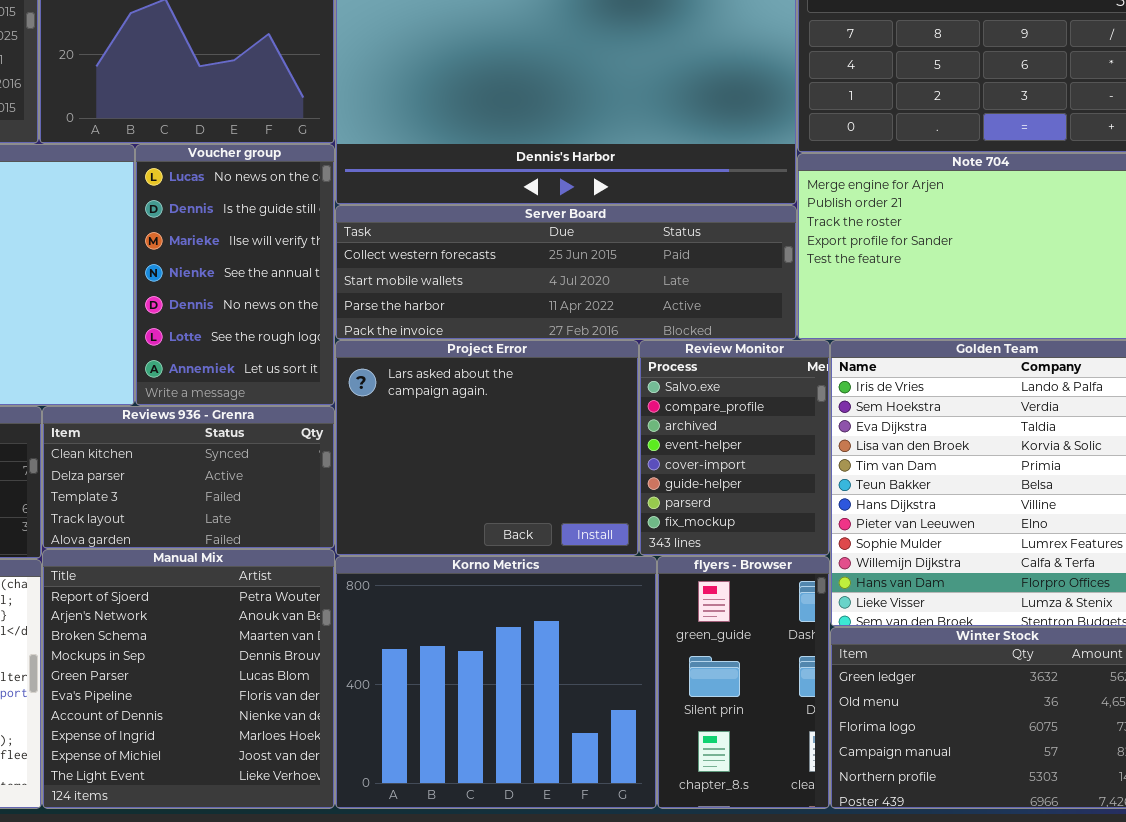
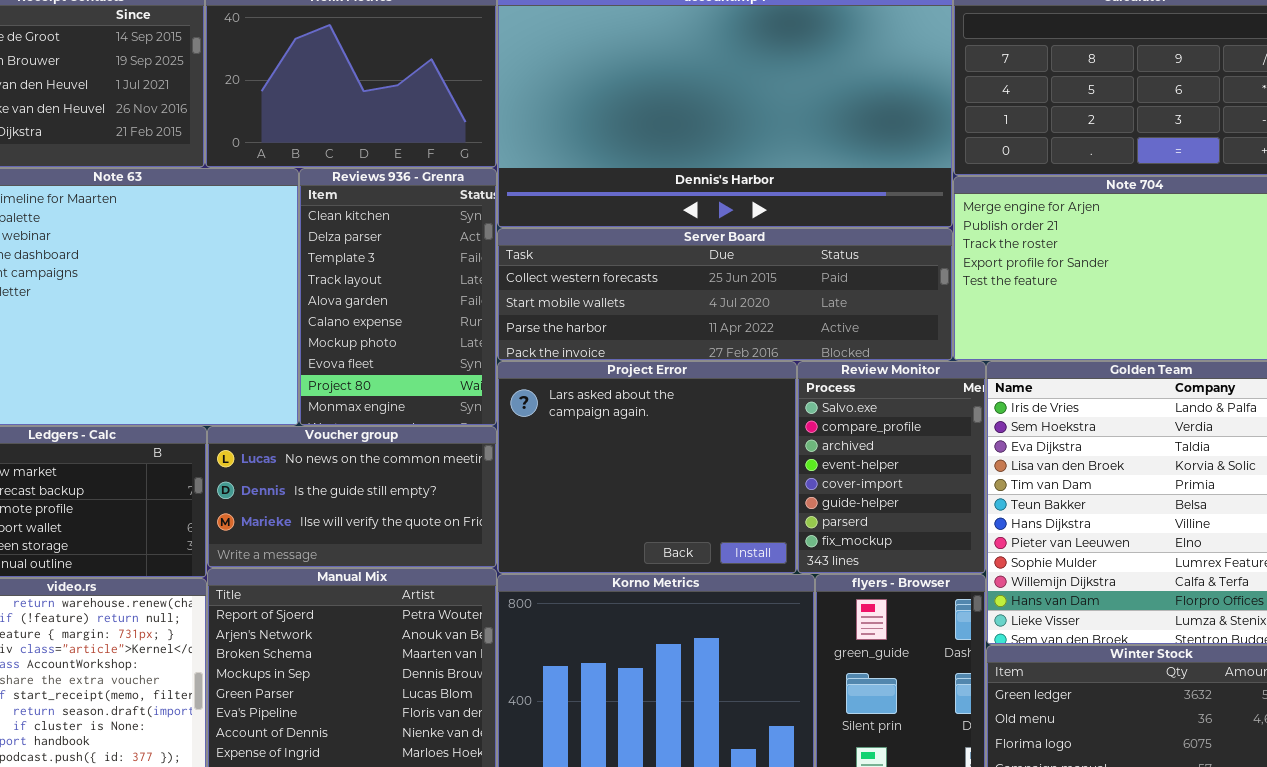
Voucher group: [135,144,335,406] -> [207,426,497,568], moved, resized
Reviews 936 - Grenra: [42,406,335,549] -> [299,168,497,426], moved, resized

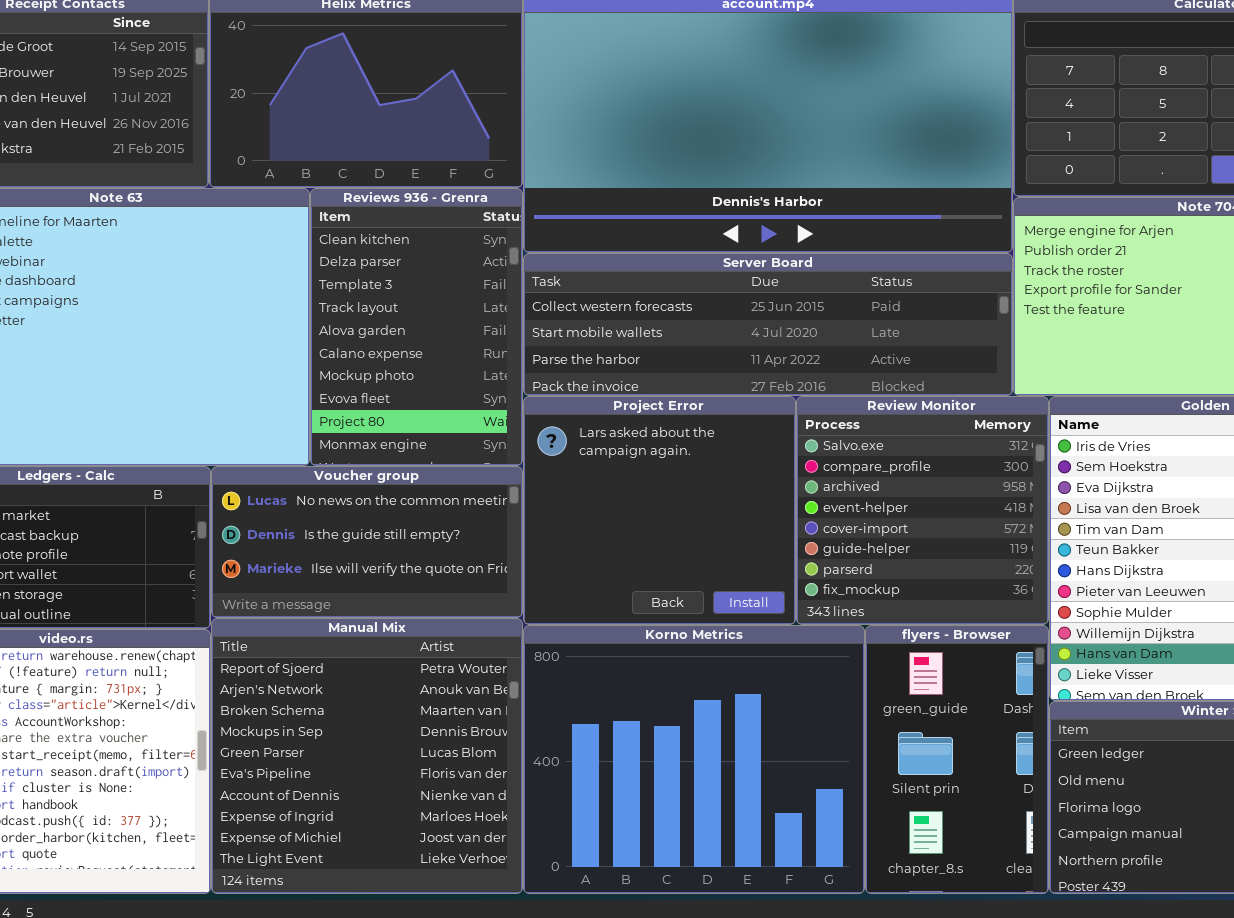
Project Error: [497,361,797,574] -> [523,396,796,625], resized
Review Monitor: [797,361,986,574] -> [796,396,1049,625], resized

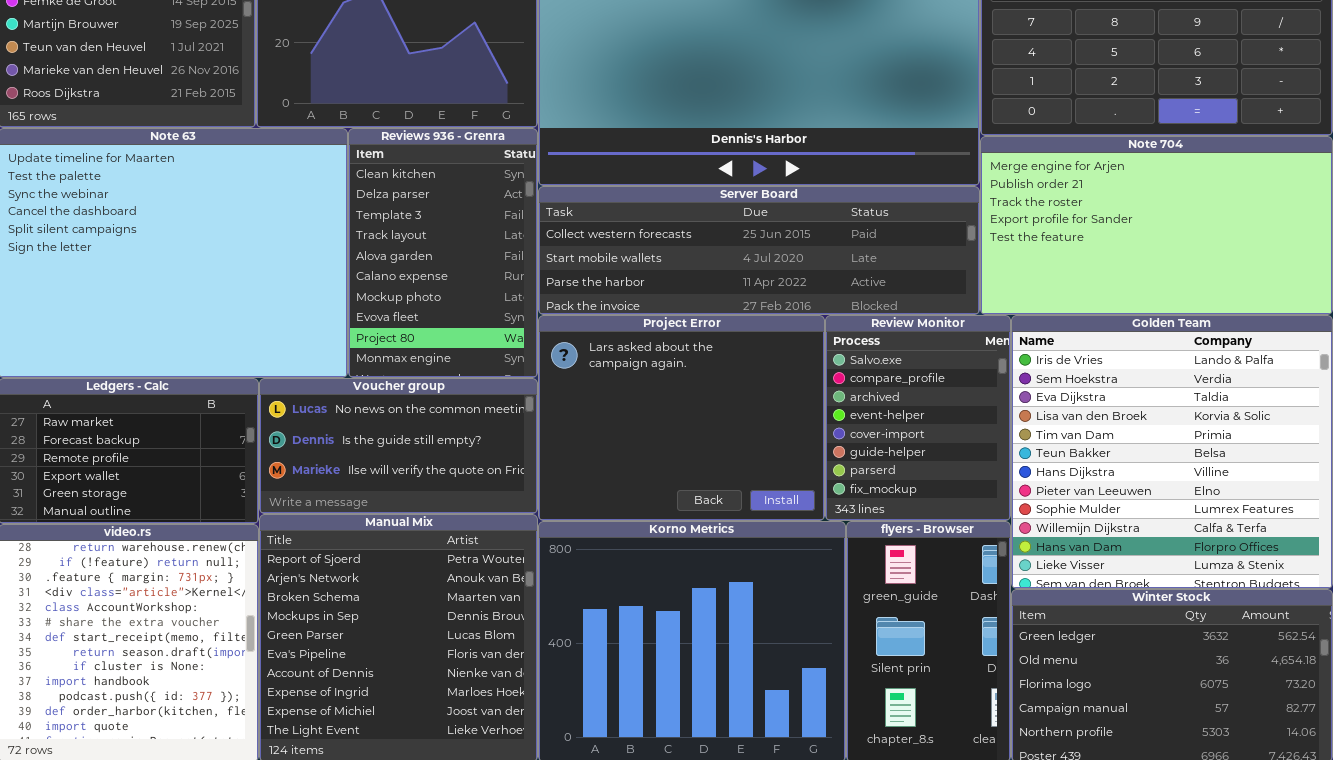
Project Error: [523,396,796,625] -> [538,315,825,521], resized
Review Monitor: [796,396,1049,625] -> [825,315,1011,521], resized

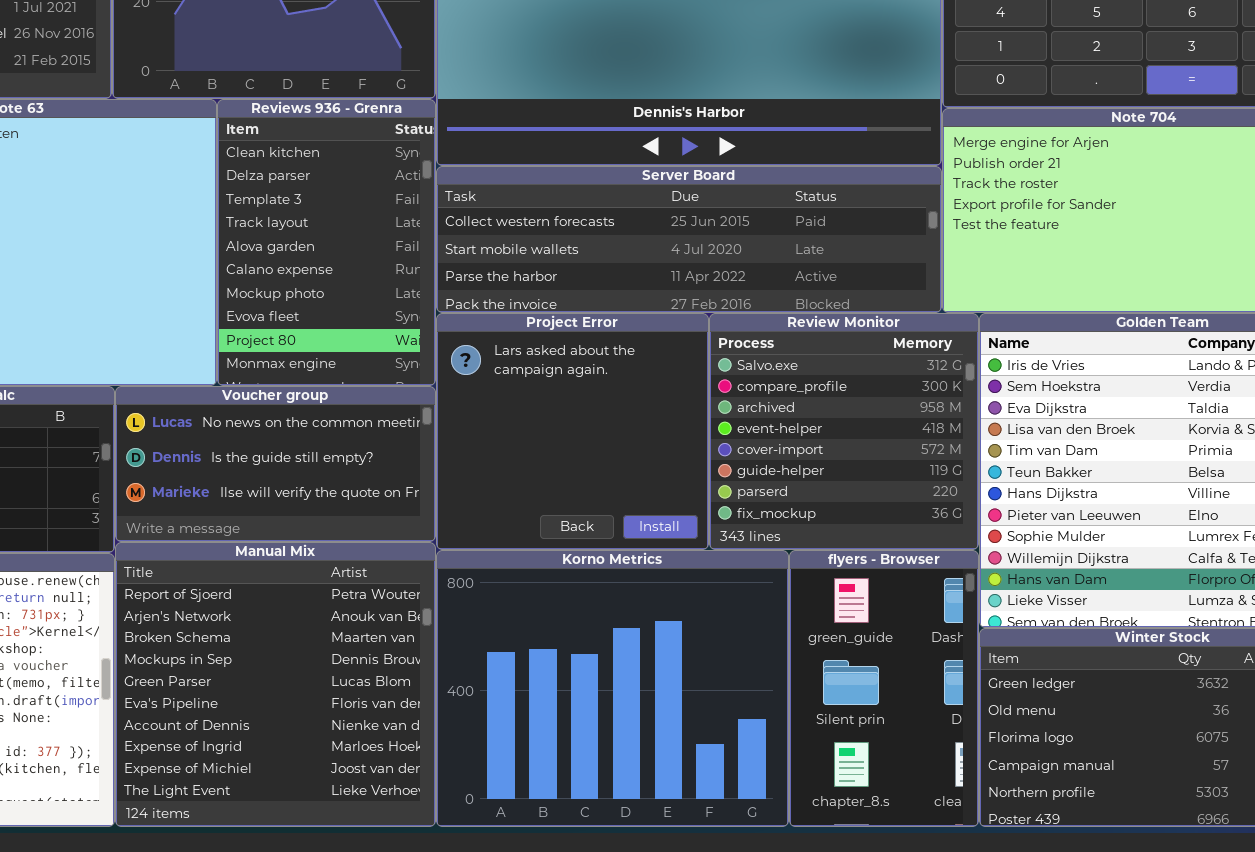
Project Error: [538,315,825,521] -> [436,313,709,550], resized
Review Monitor: [825,315,1011,521] -> [709,313,979,550], resized

